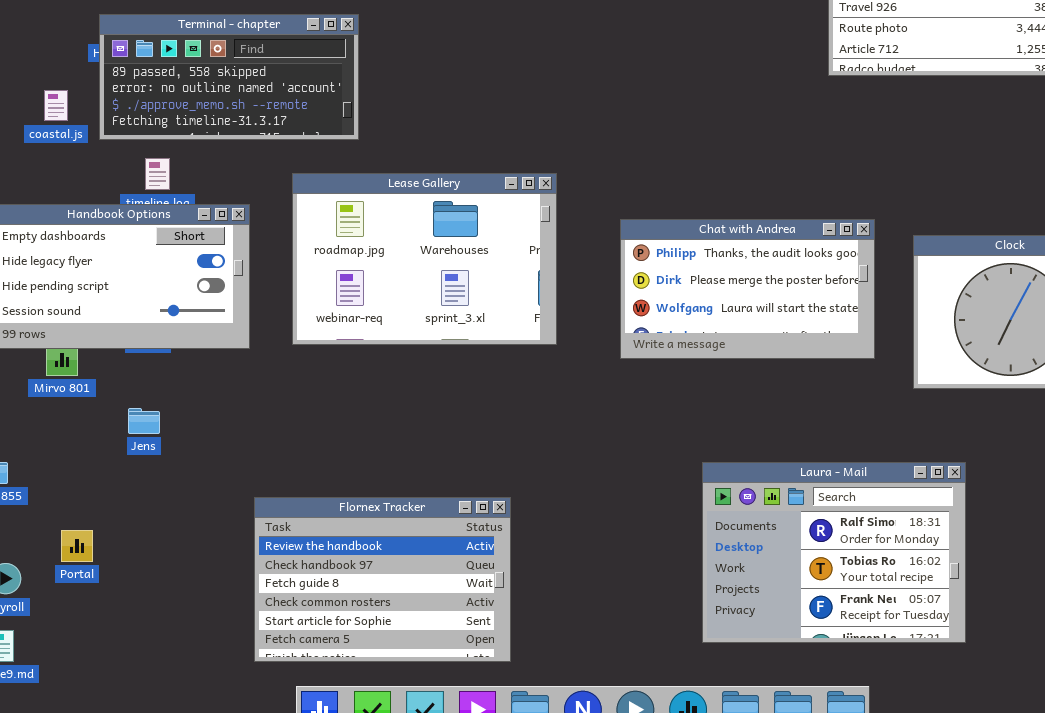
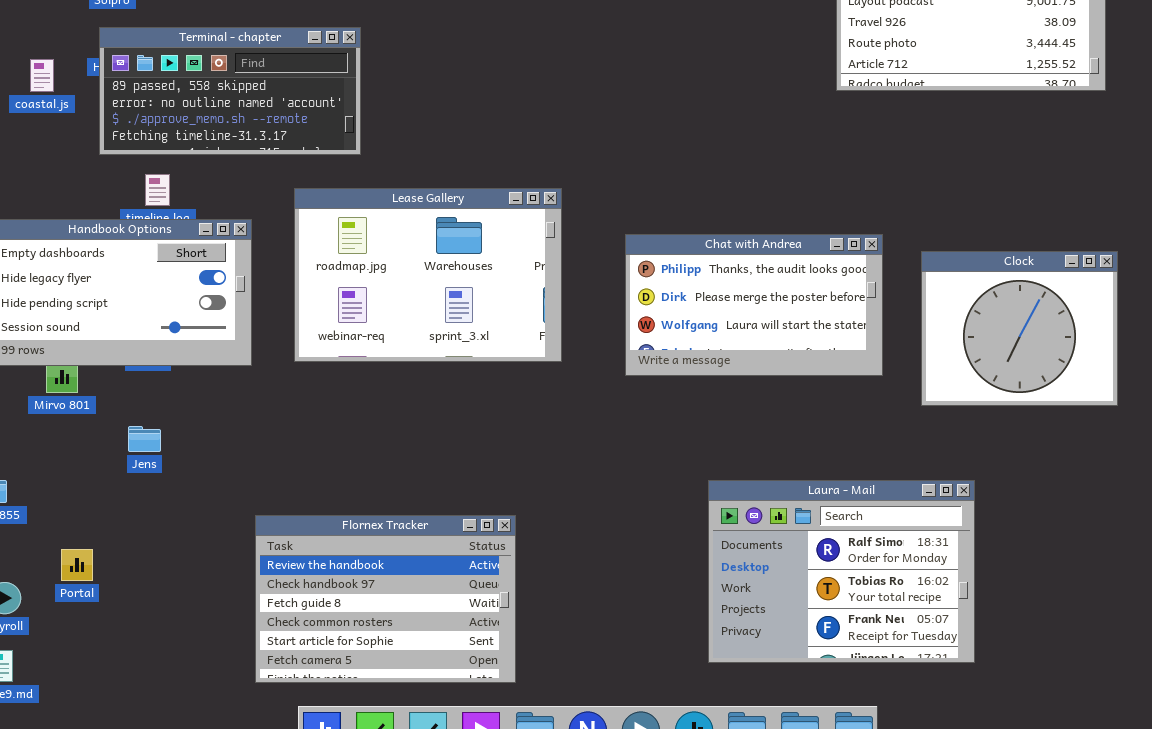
coastal.js: [44,90,68,121] -> [30,59,54,92], moved

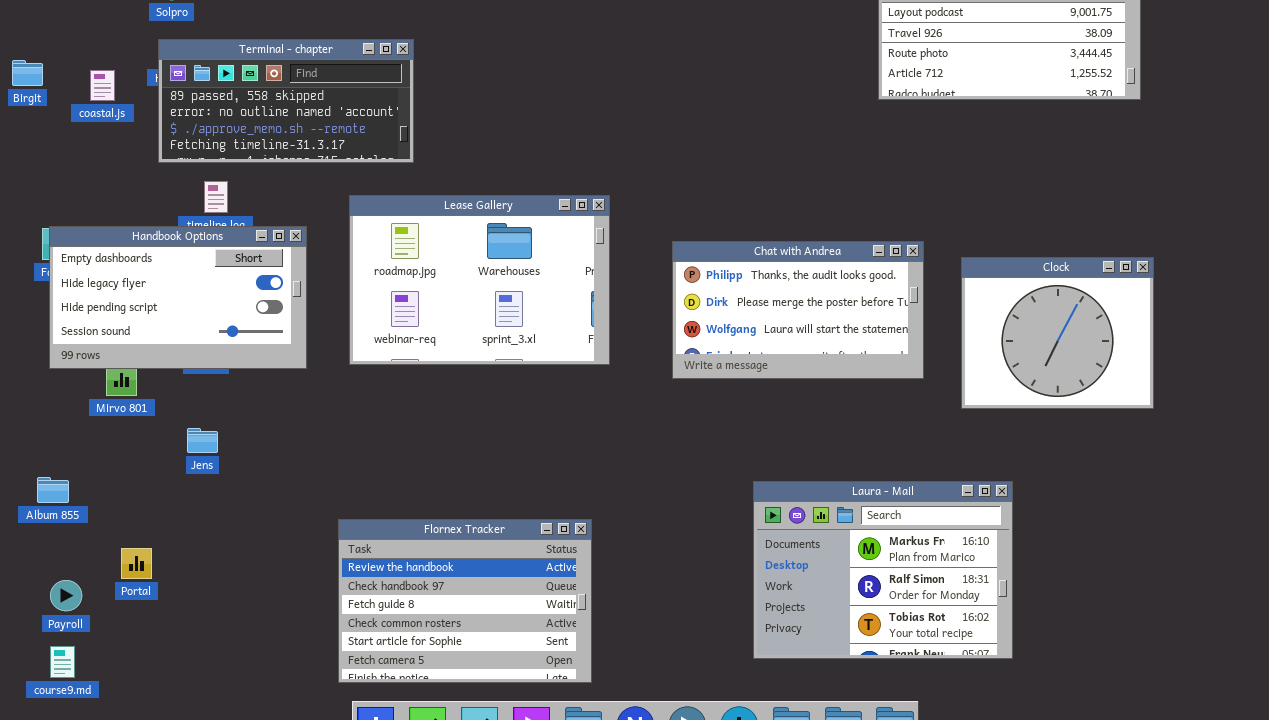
Laura - Mail: [708,480,975,663] -> [753,481,1013,659], scrolled up 1 row
Flornex Tracker: [255,515,516,683] -> [338,519,592,683], moved

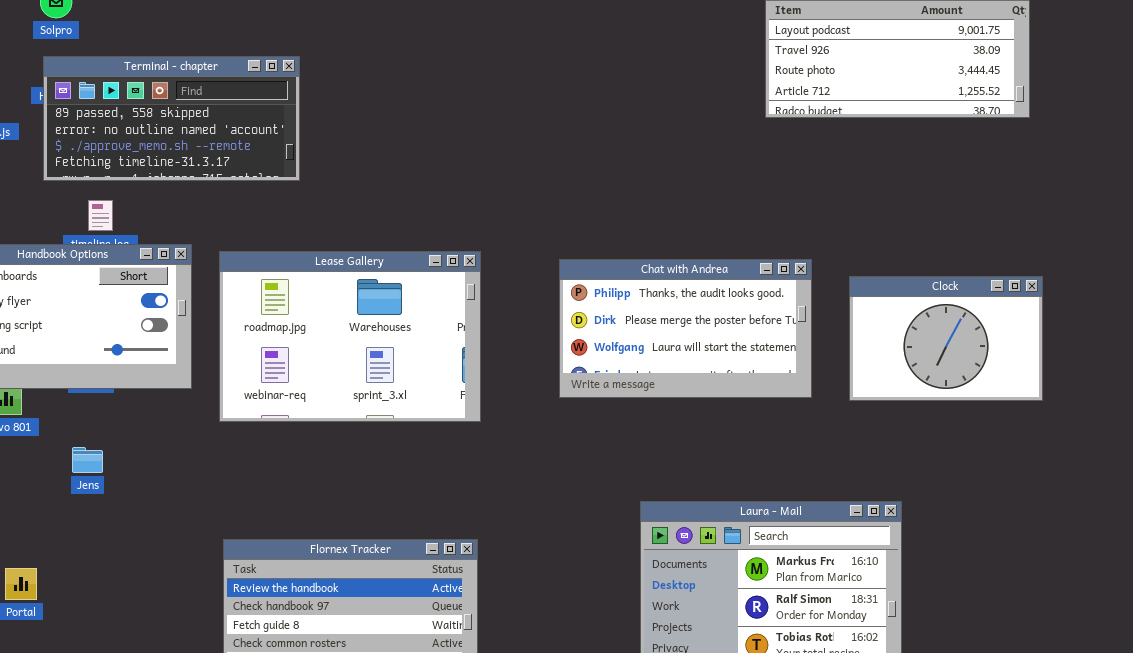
Lease Gallery: [349,195,610,365] -> [219,251,481,422], moved
Clock: [961,257,1154,409] -> [849,276,1043,401], resized

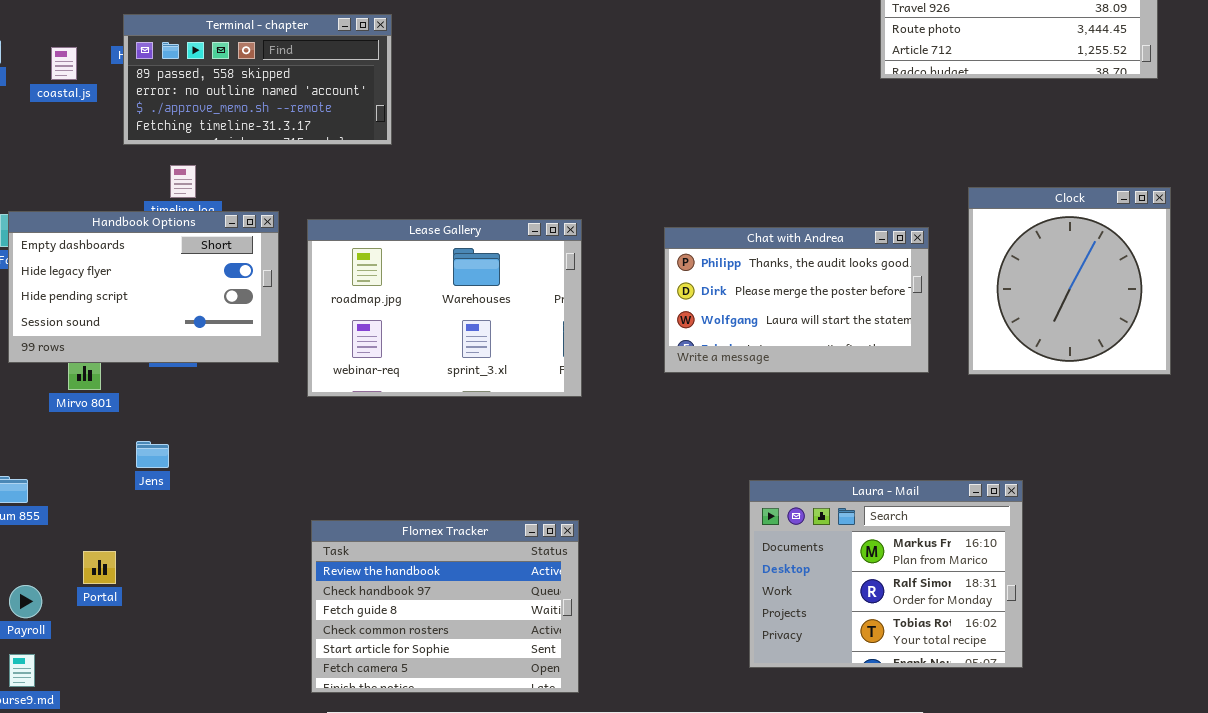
Clock: [849,276,1043,401] -> [968,187,1171,375], resized
Jens: [72,447,103,473] -> [136,441,169,468], moved

